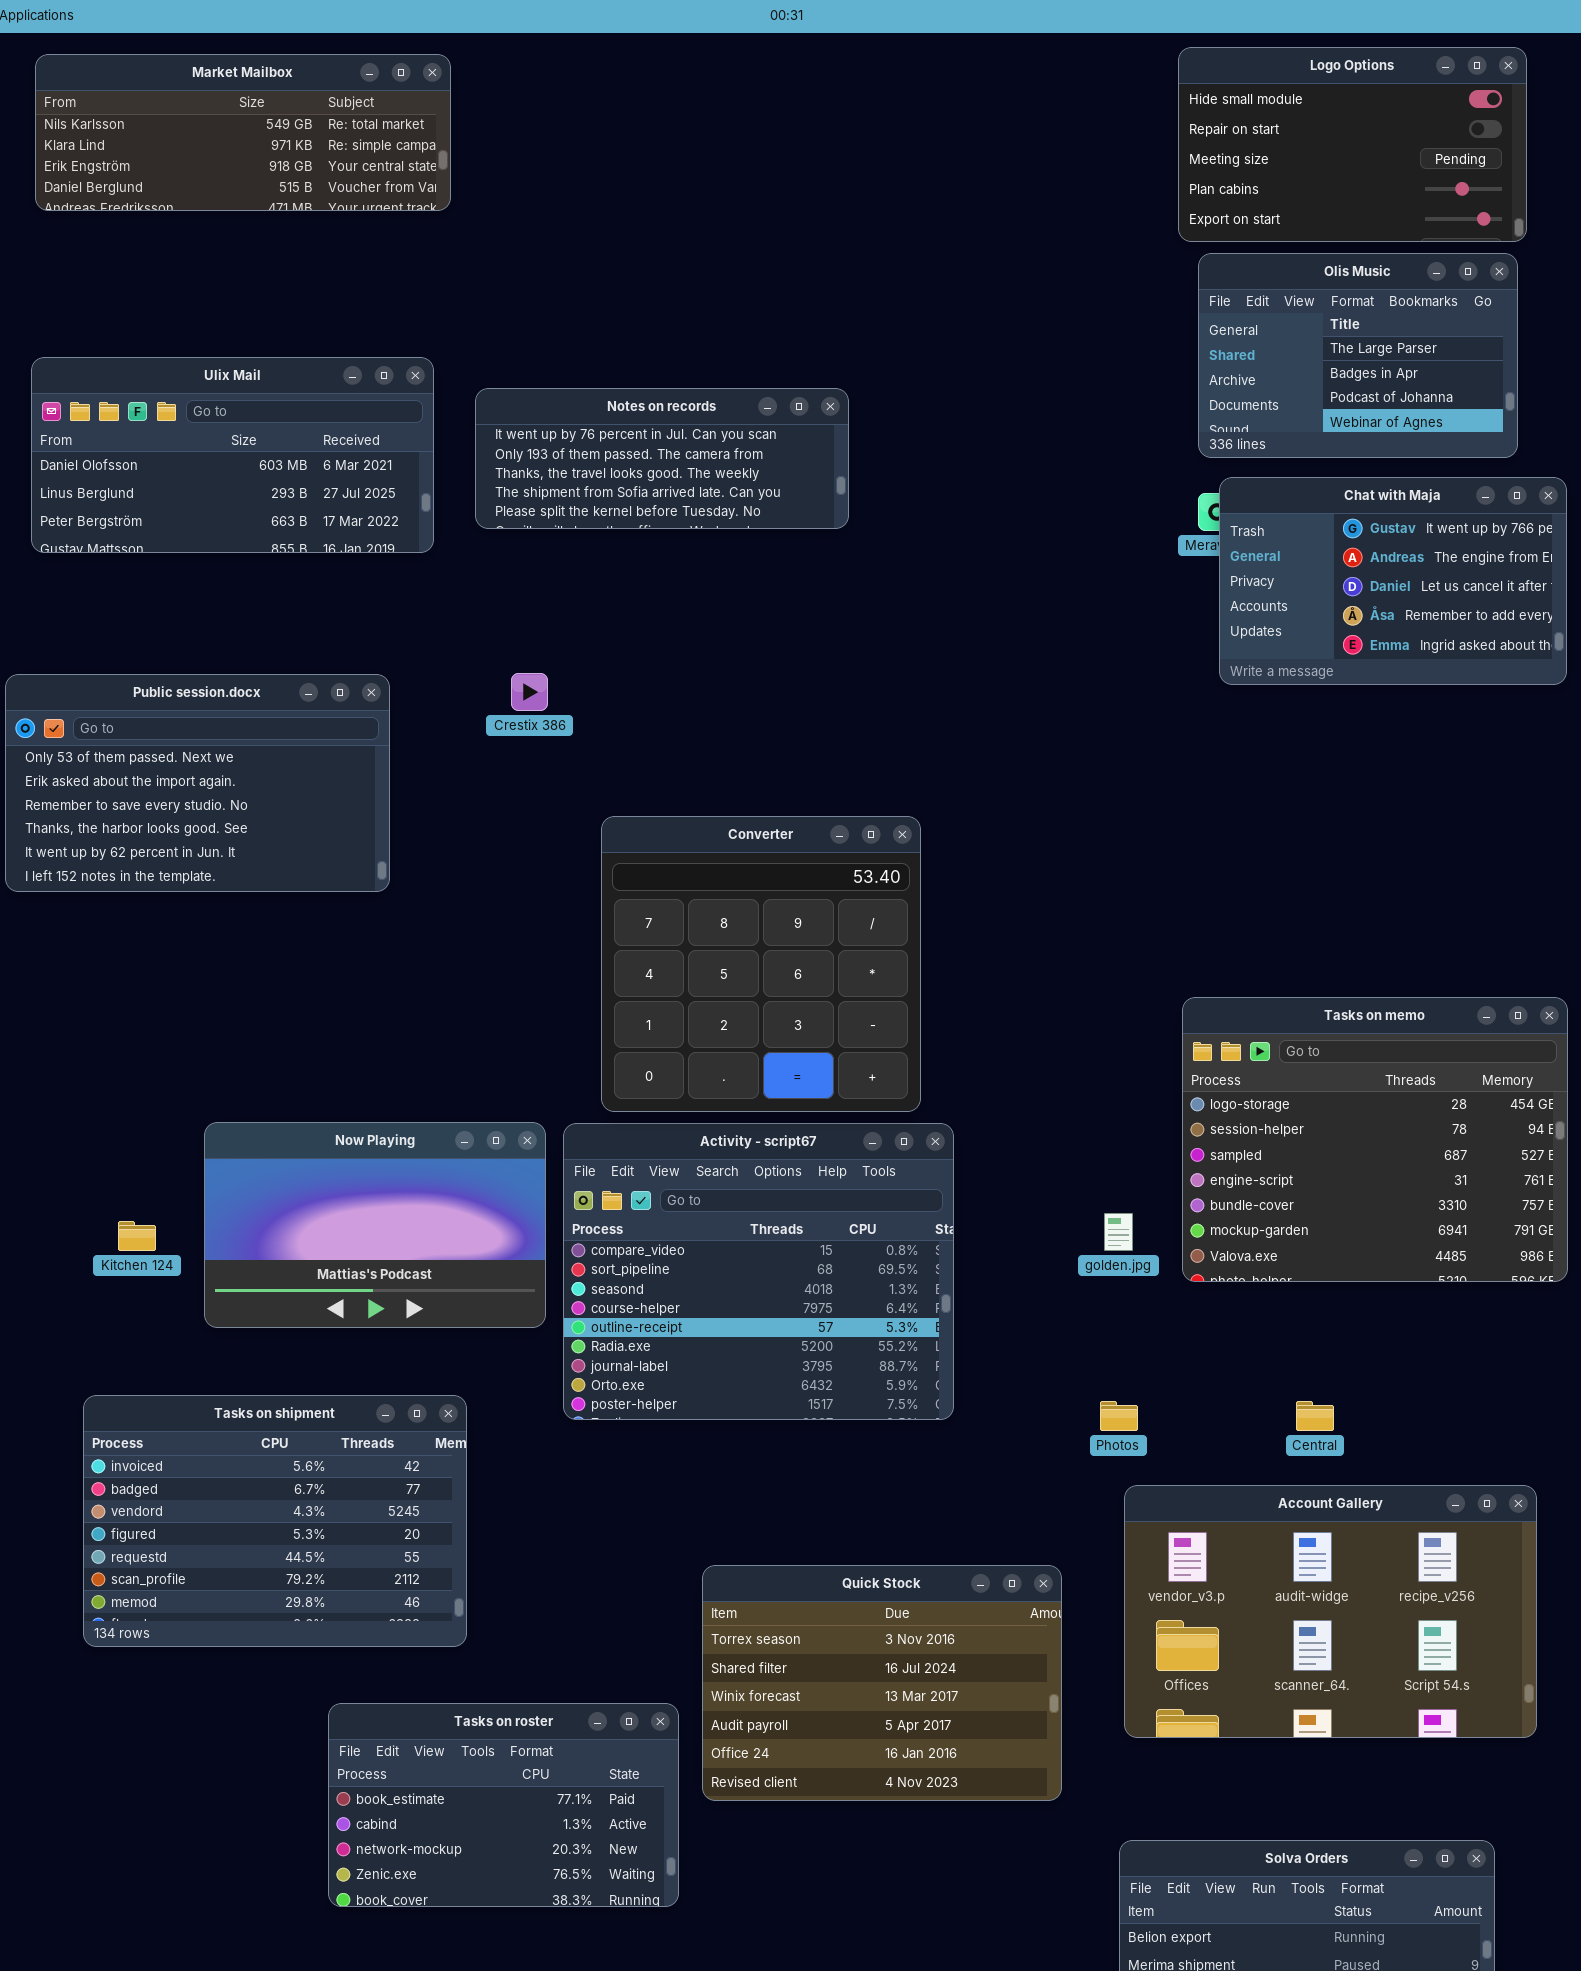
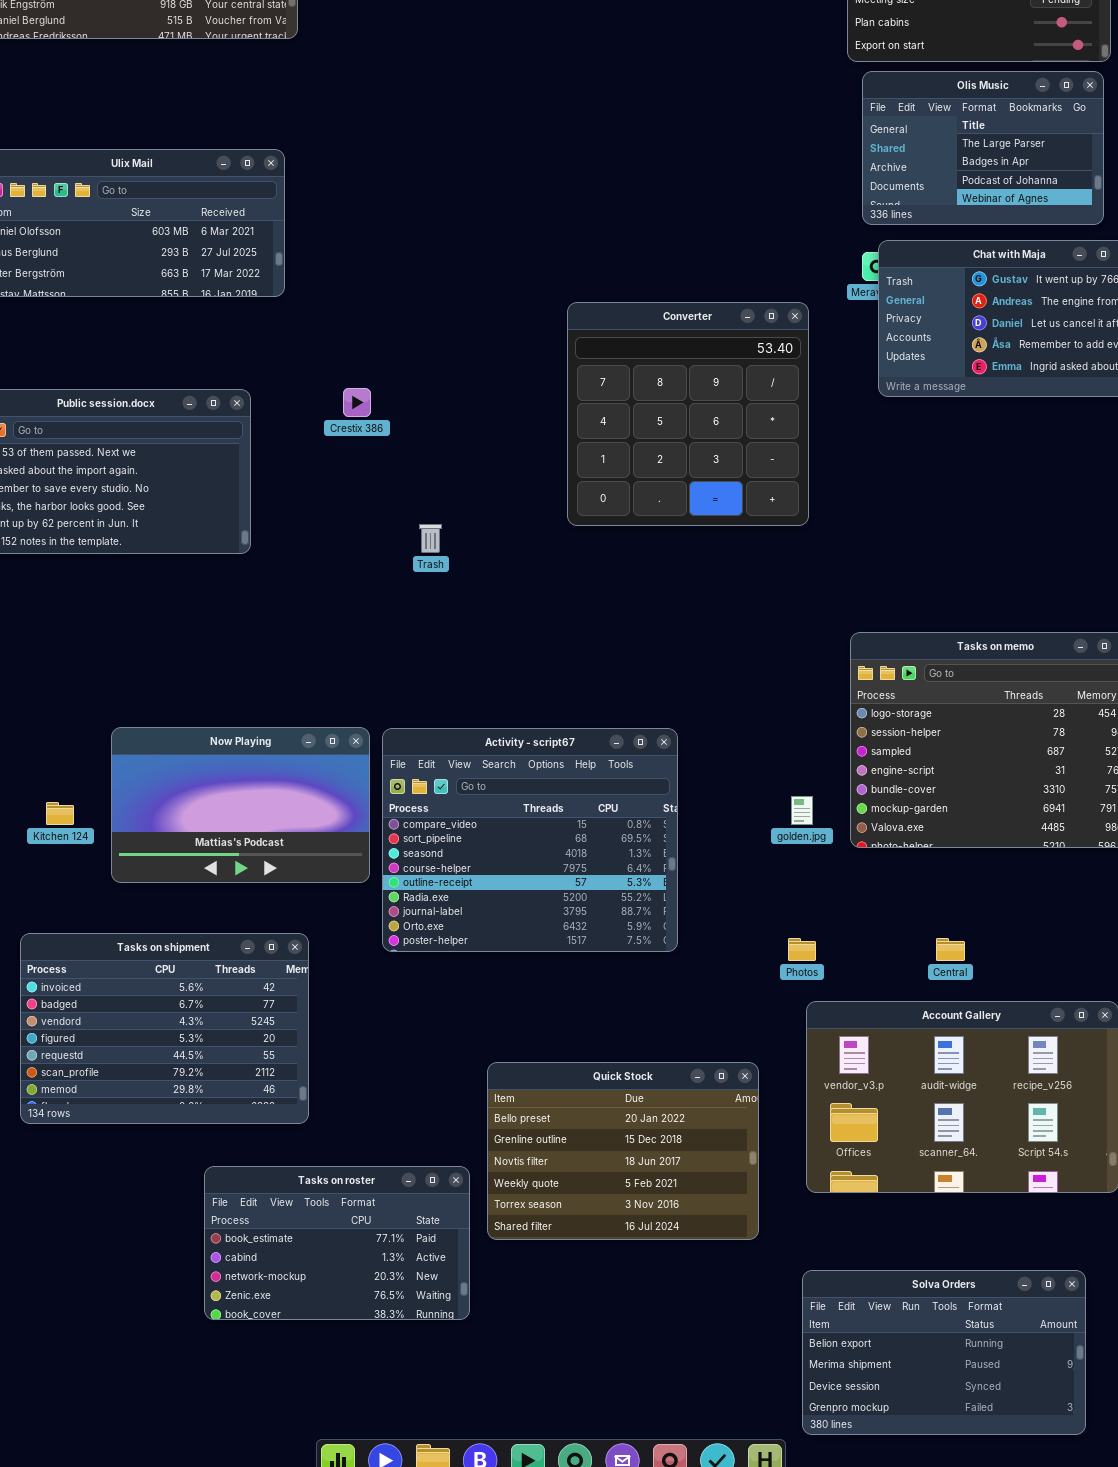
Notes on records: [475,388,849,529] -> none, closed
Converter: [601,816,921,1112] -> [567,302,809,526], moved
Quick Stock: [702,1565,1062,1801] -> [487,1062,759,1240], scrolled up 4 rows

